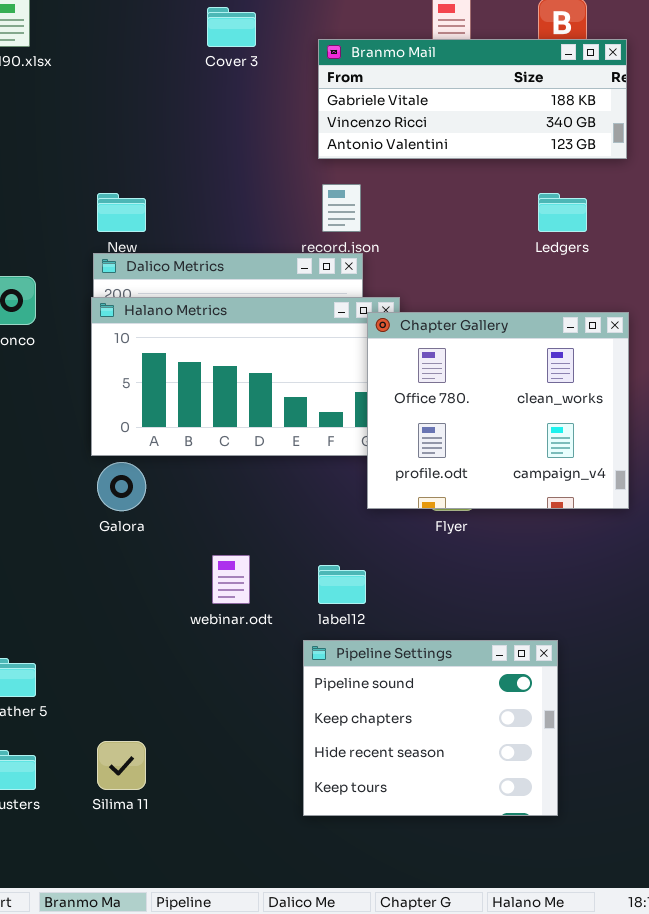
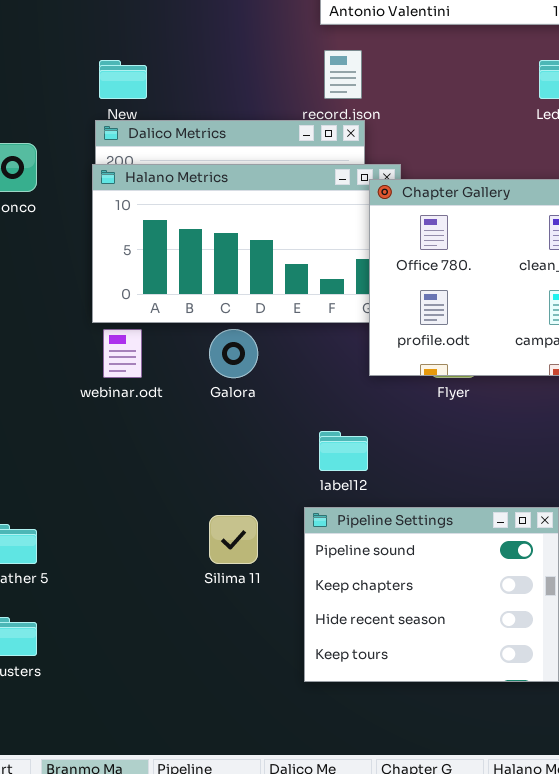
Galora: [97,462,146,511] -> [209,329,258,378], moved
webinar.odt: [212,555,250,604] -> [103,329,142,378], moved
Silima 11: [97,741,146,790] -> [209,515,258,564], moved

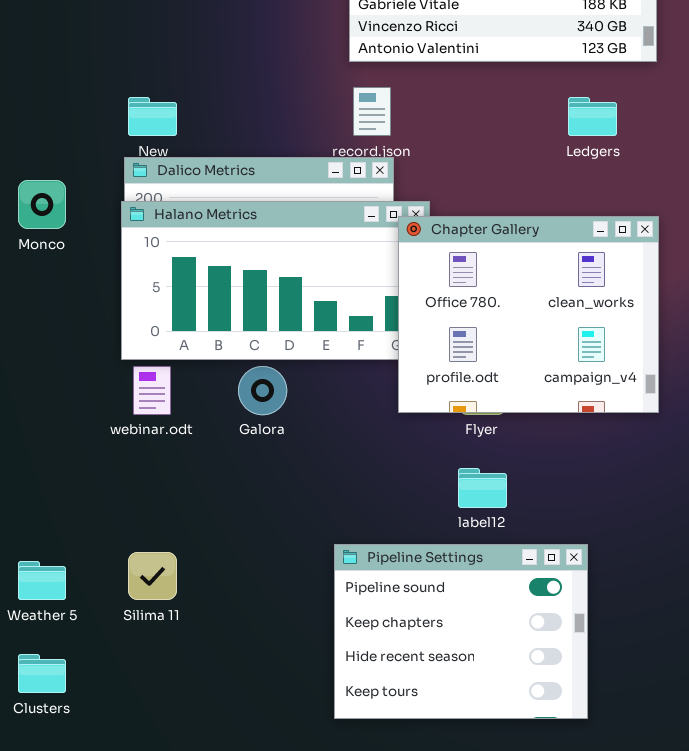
label12: [319,431,368,471] -> [458,468,507,508], moved
Silima 11: [209,515,258,564] -> [128,552,177,600], moved

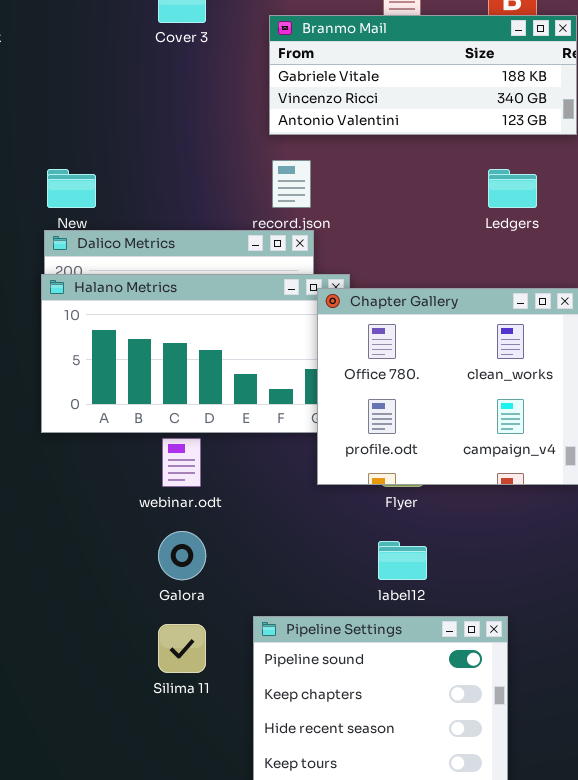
webinar.odt: [133,366,171,415] -> [162,438,201,487], moved
Galora: [238,366,287,415] -> [158,531,206,580], moved
Silima 11: [128,552,177,600] -> [158,624,206,673], moved

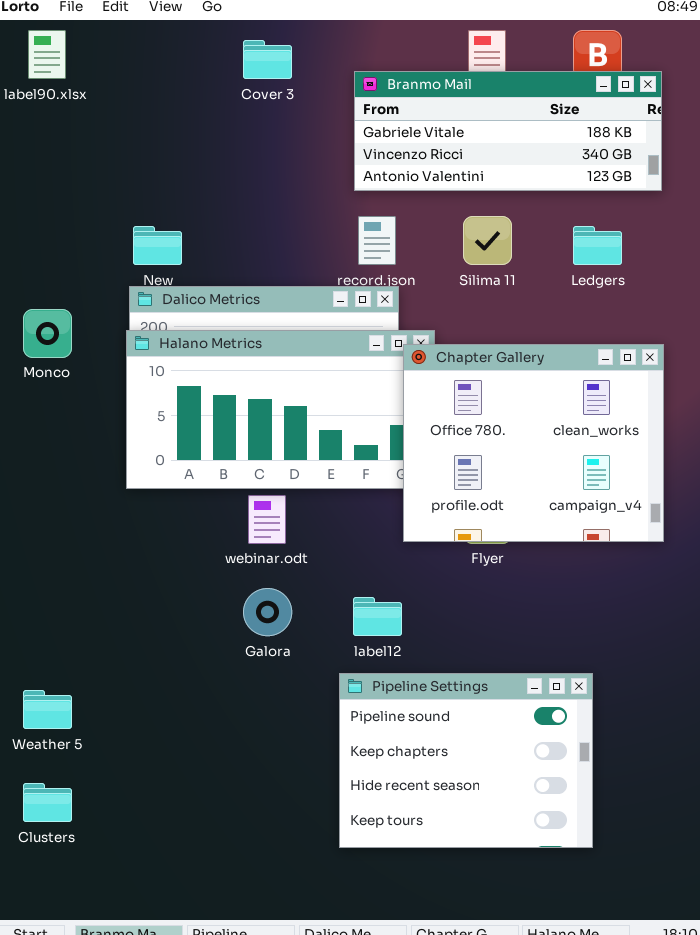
label12: [378,541,427,580] -> [353,597,402,636], moved
Silima 11: [158,624,206,673] -> [463,216,512,265], moved

